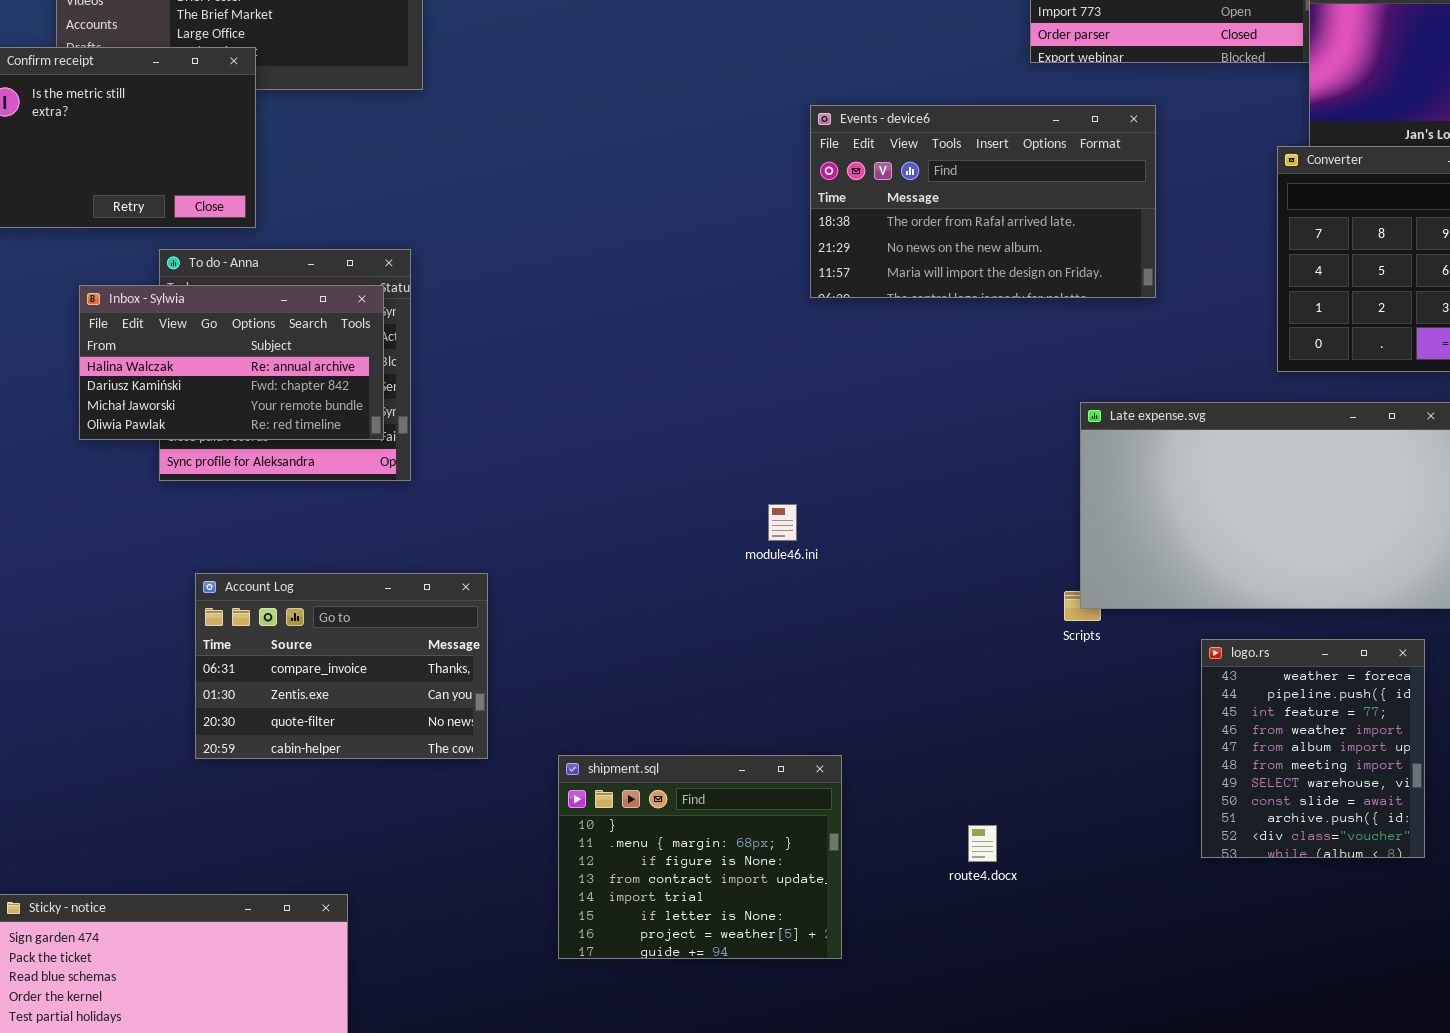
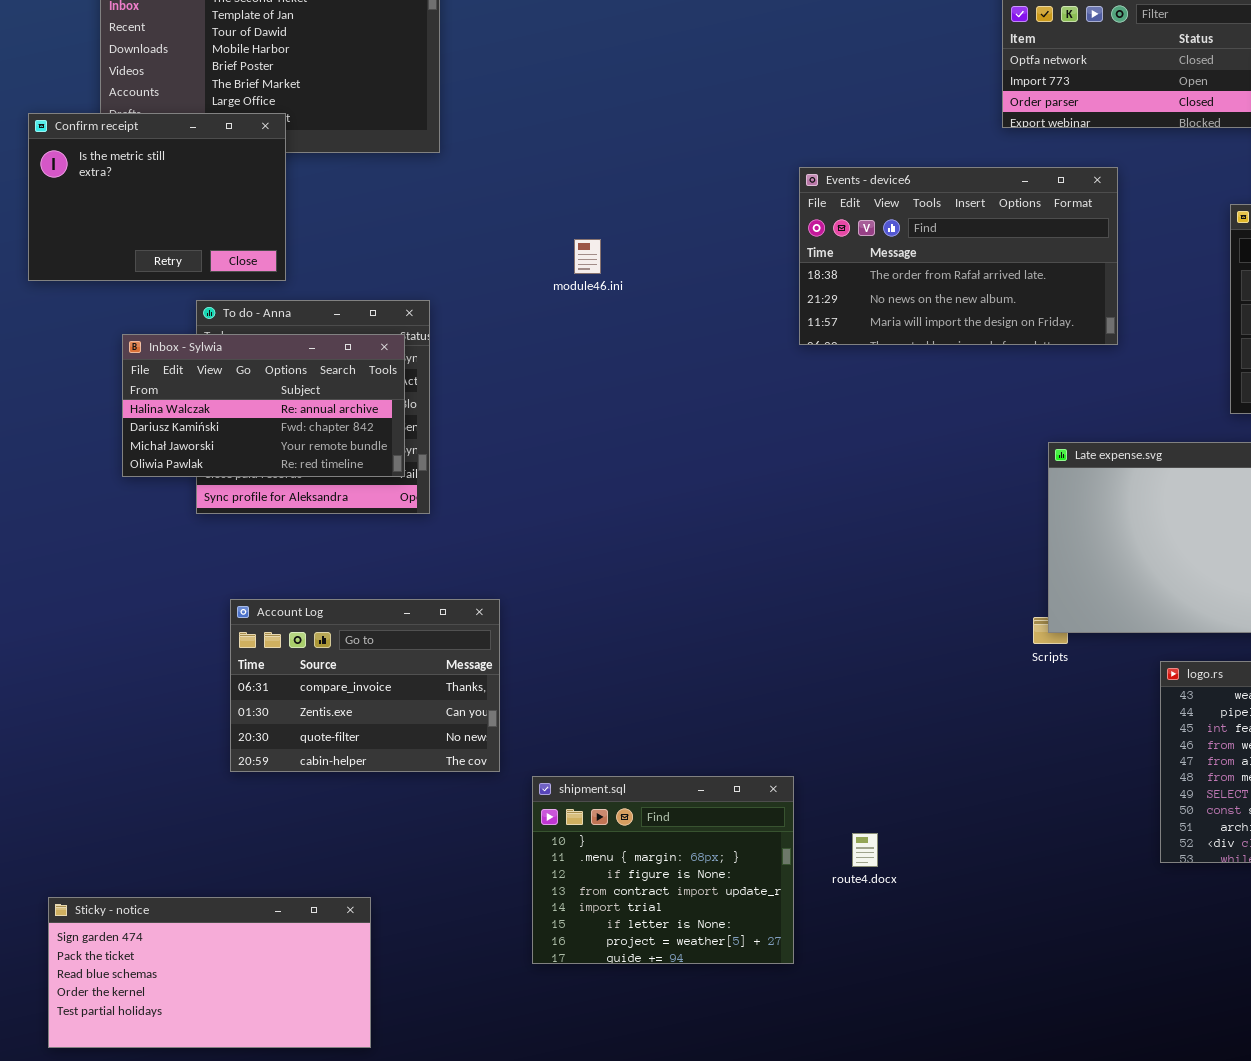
module46.ini: [768,504,797,541] -> [574,239,601,274], moved
shipment.sql: [558,755,842,959] -> [532,776,794,964], moved
route4.docx: [968,825,997,862] -> [852,833,878,867], moved

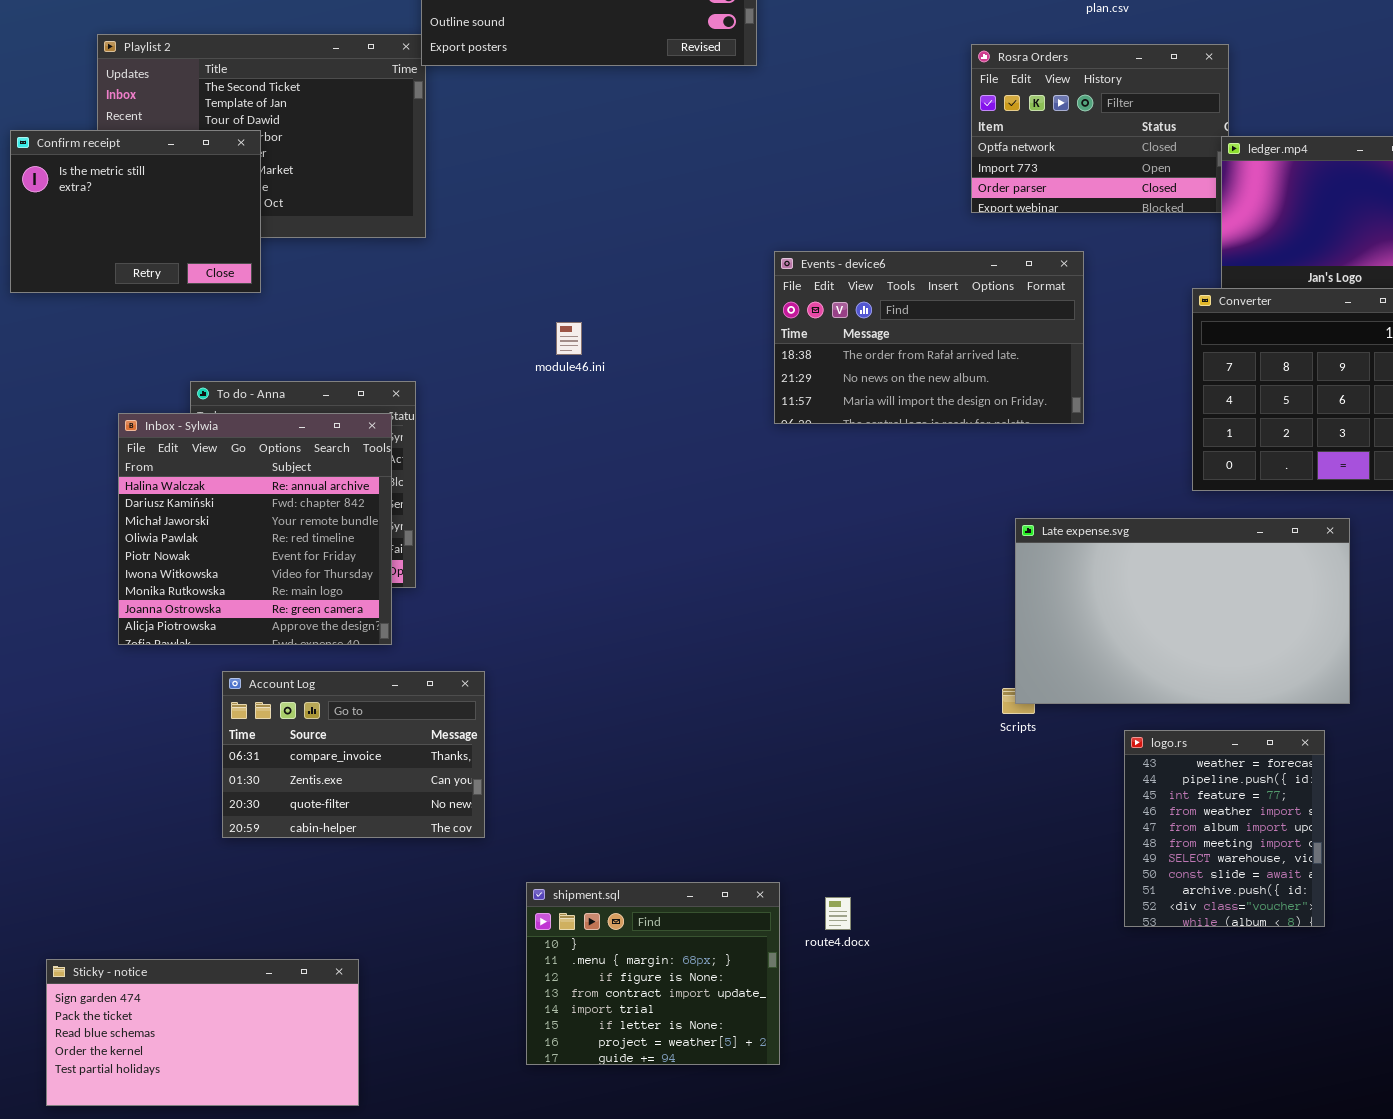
Confirm receipt: [28,113,286,281] -> [10,130,261,293], moved
Inbox - Sylwia: [122,334,405,477] -> [118,413,392,645], resized
shipment.sql: [532,776,794,964] -> [526,882,780,1065], moved

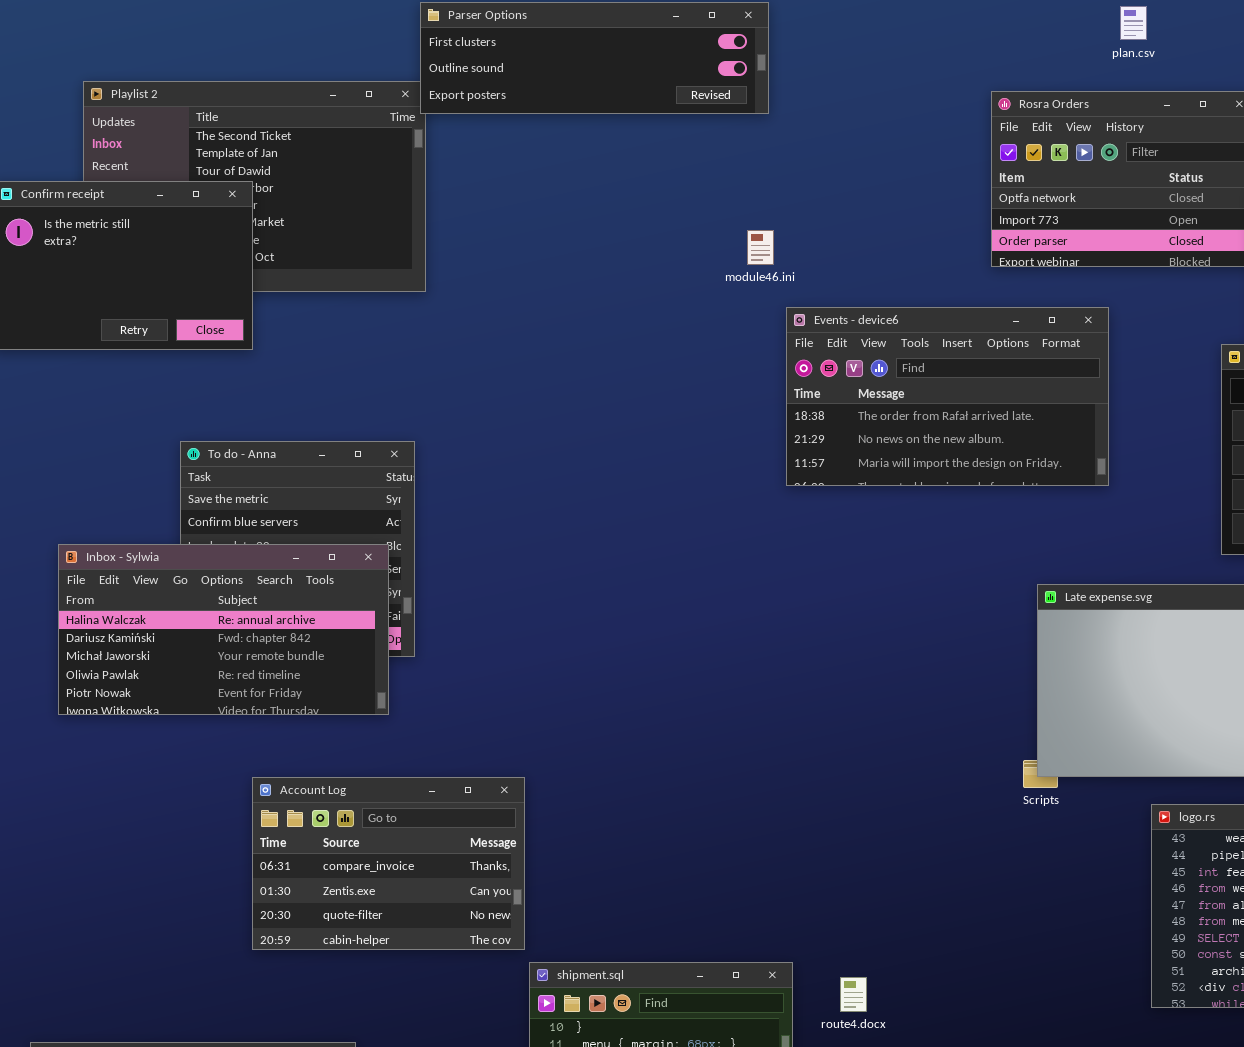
module46.ini: [556,322,582,355] -> [747,230,774,265], moved
Inbox - Sylwia: [118,413,392,645] -> [58,544,389,715], resized
Account Log: [222,671,485,838] -> [252,777,525,950], moved

